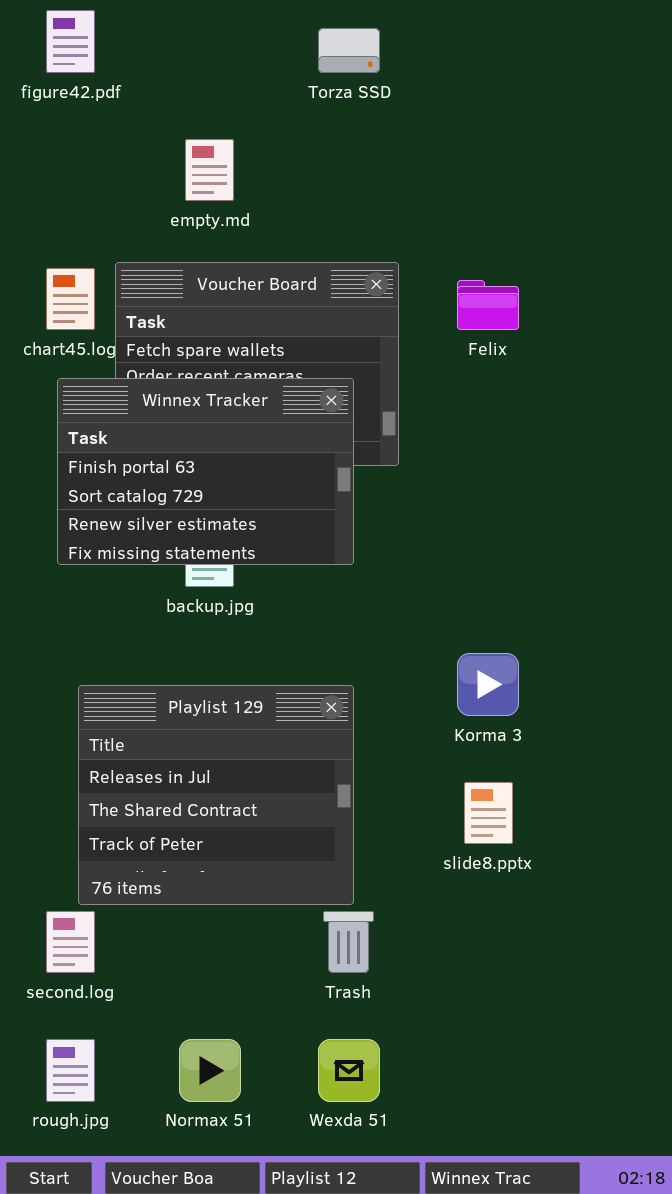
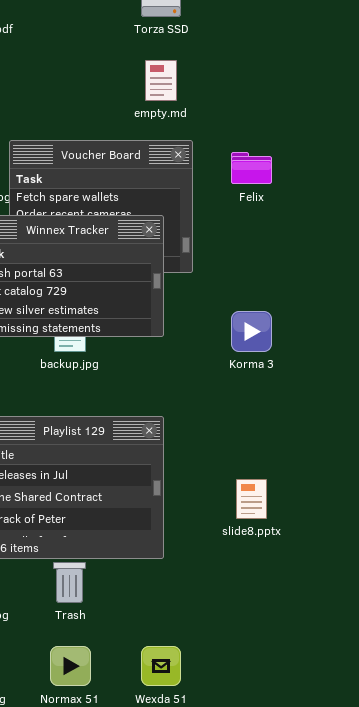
empty.md: [185,139,234,201] -> [145,60,177,101], moved
Korma 3: [457,653,519,716] -> [231,311,272,352], moved
Trash: [323,911,374,973] -> [53,562,86,603], moved

